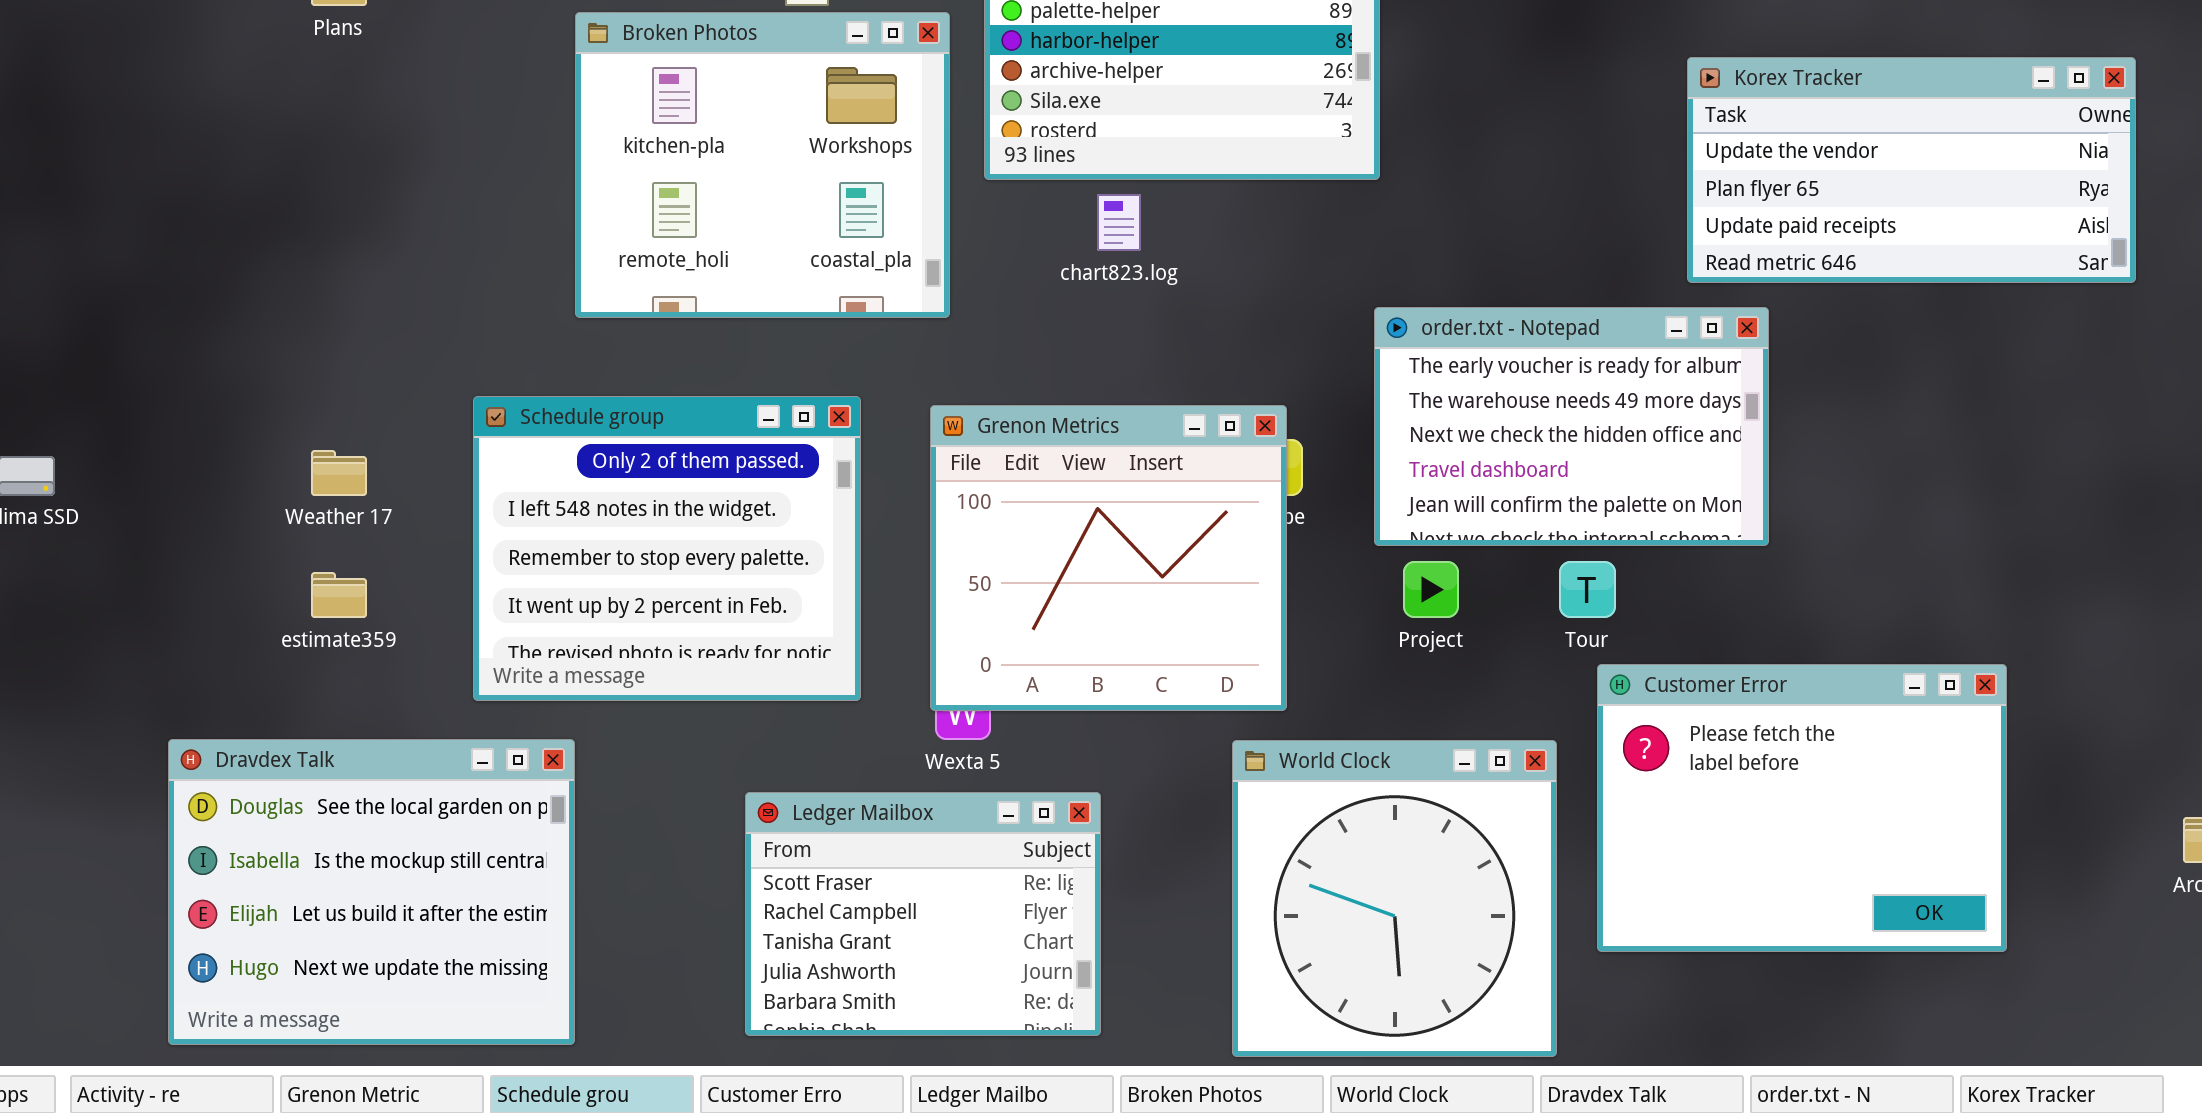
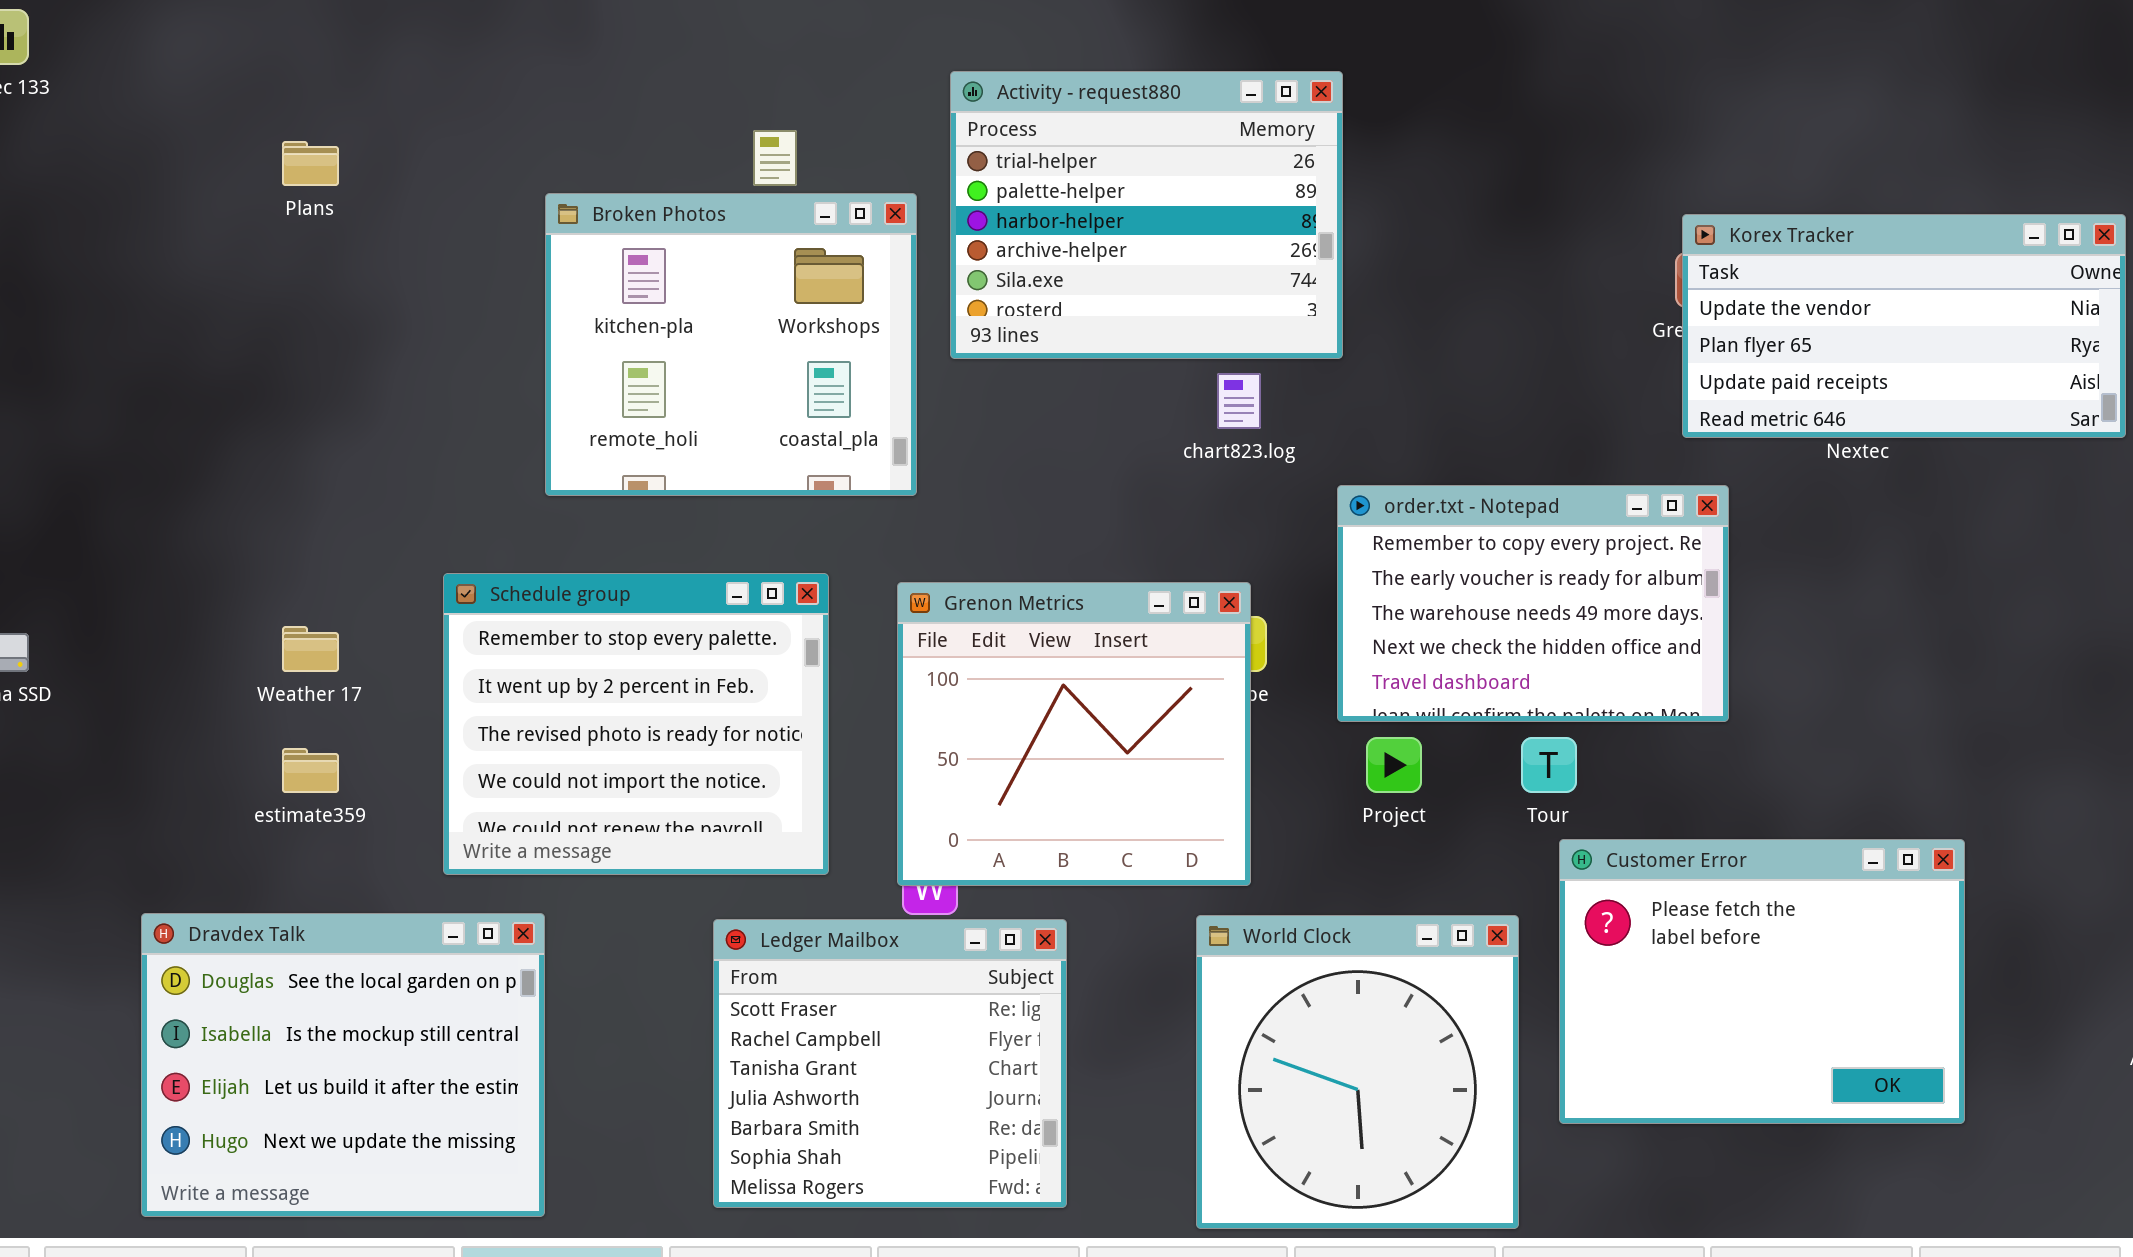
Korex Tracker: [1687,57,2136,283] -> [1682,214,2126,438], moved
chart823.log: [1097,194,1141,251] -> [1217,373,1261,429], moved
order.txt - Notepad: [1374,307,1769,546] -> [1337,485,1729,722], scrolled up 1 row
Schedule group: [473,396,861,701] -> [443,573,829,875], scrolled down 2 rows
Ledger Mailbox: [745,792,1101,1036] -> [713,919,1067,1208], resized

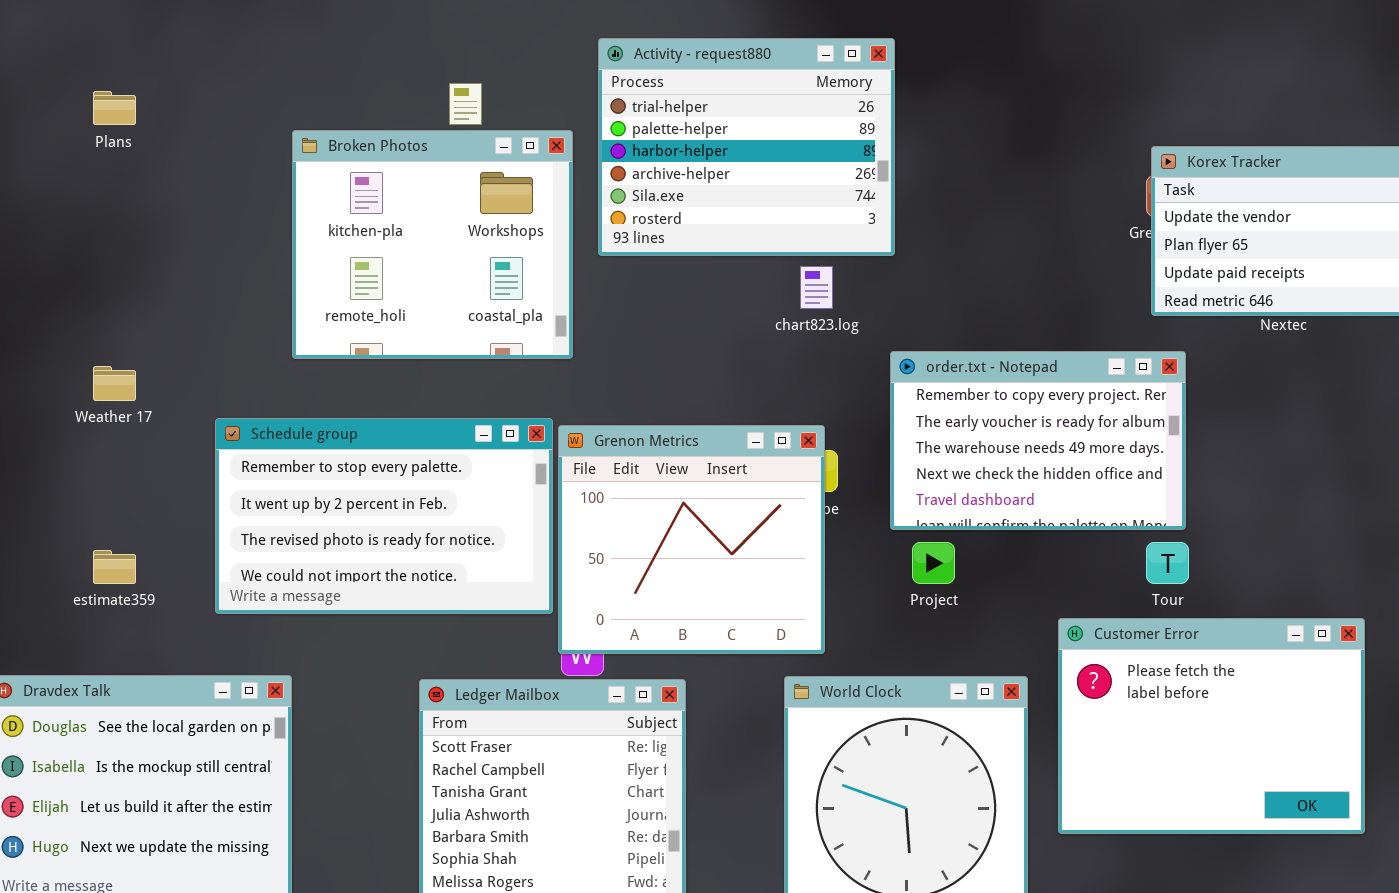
Schedule group: [443,573,829,875] -> [215,418,553,614], resized
Weather 17: [282,626,339,672] -> [93,366,136,401], moved
Tour: [1521,737,1577,793] -> [1146,542,1189,584], moved

